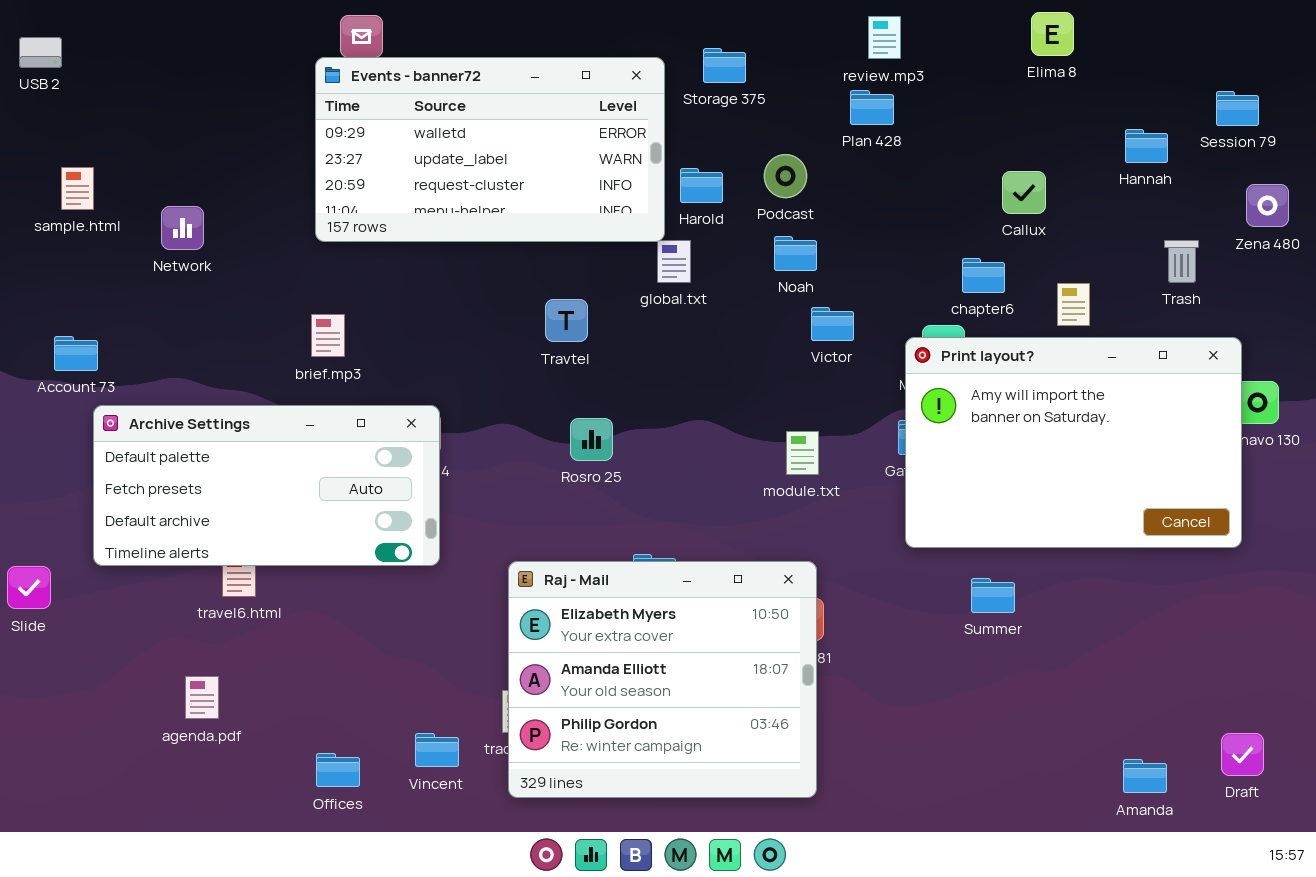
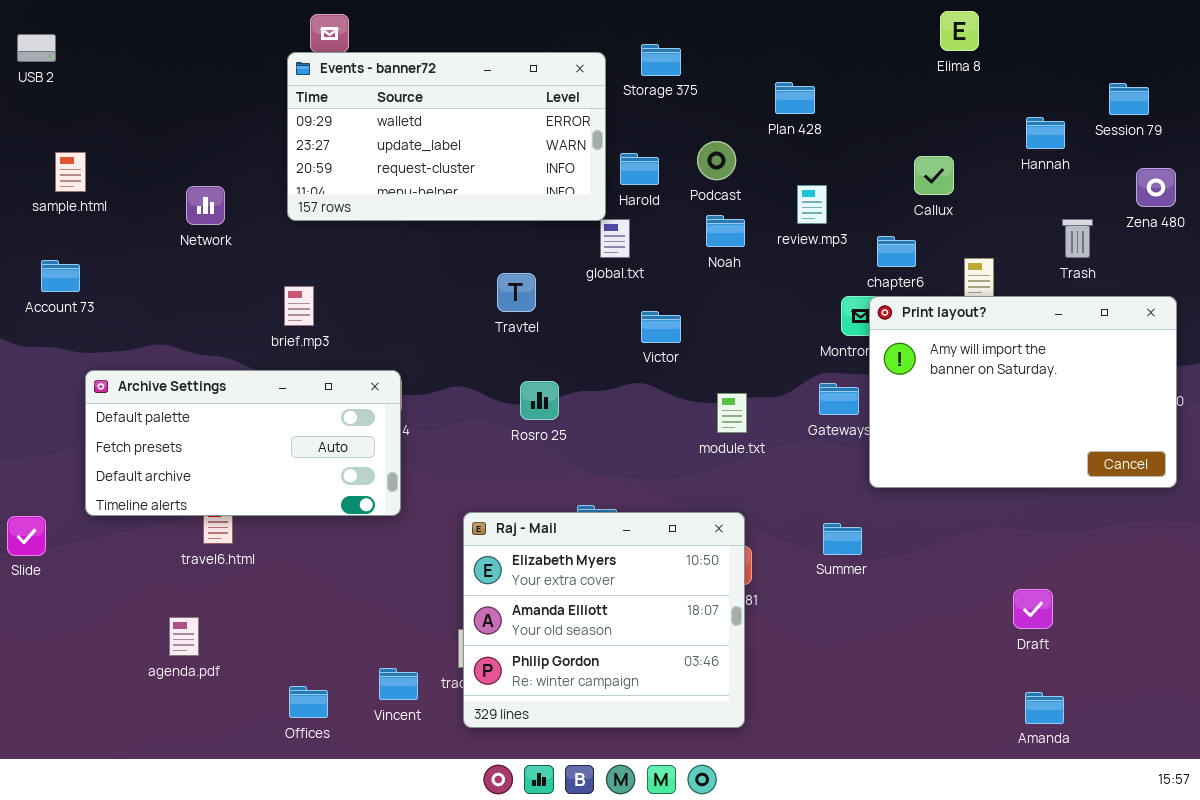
review.mp3: [868,16,901,59] -> [797,185,827,224], moved
Network: [161,206,204,250] -> [186,186,225,225], moved
Victor: [811,307,854,341] -> [641,311,681,343], moved
Account 73: [54,336,98,371] -> [41,260,80,292], moved
Print layout?: [905,337,1242,548] -> [869,296,1177,488], moved
Summer: [971,578,1015,613] -> [823,523,862,555], moved
Draft: [1221,733,1264,776] -> [1013,589,1053,629], moved

